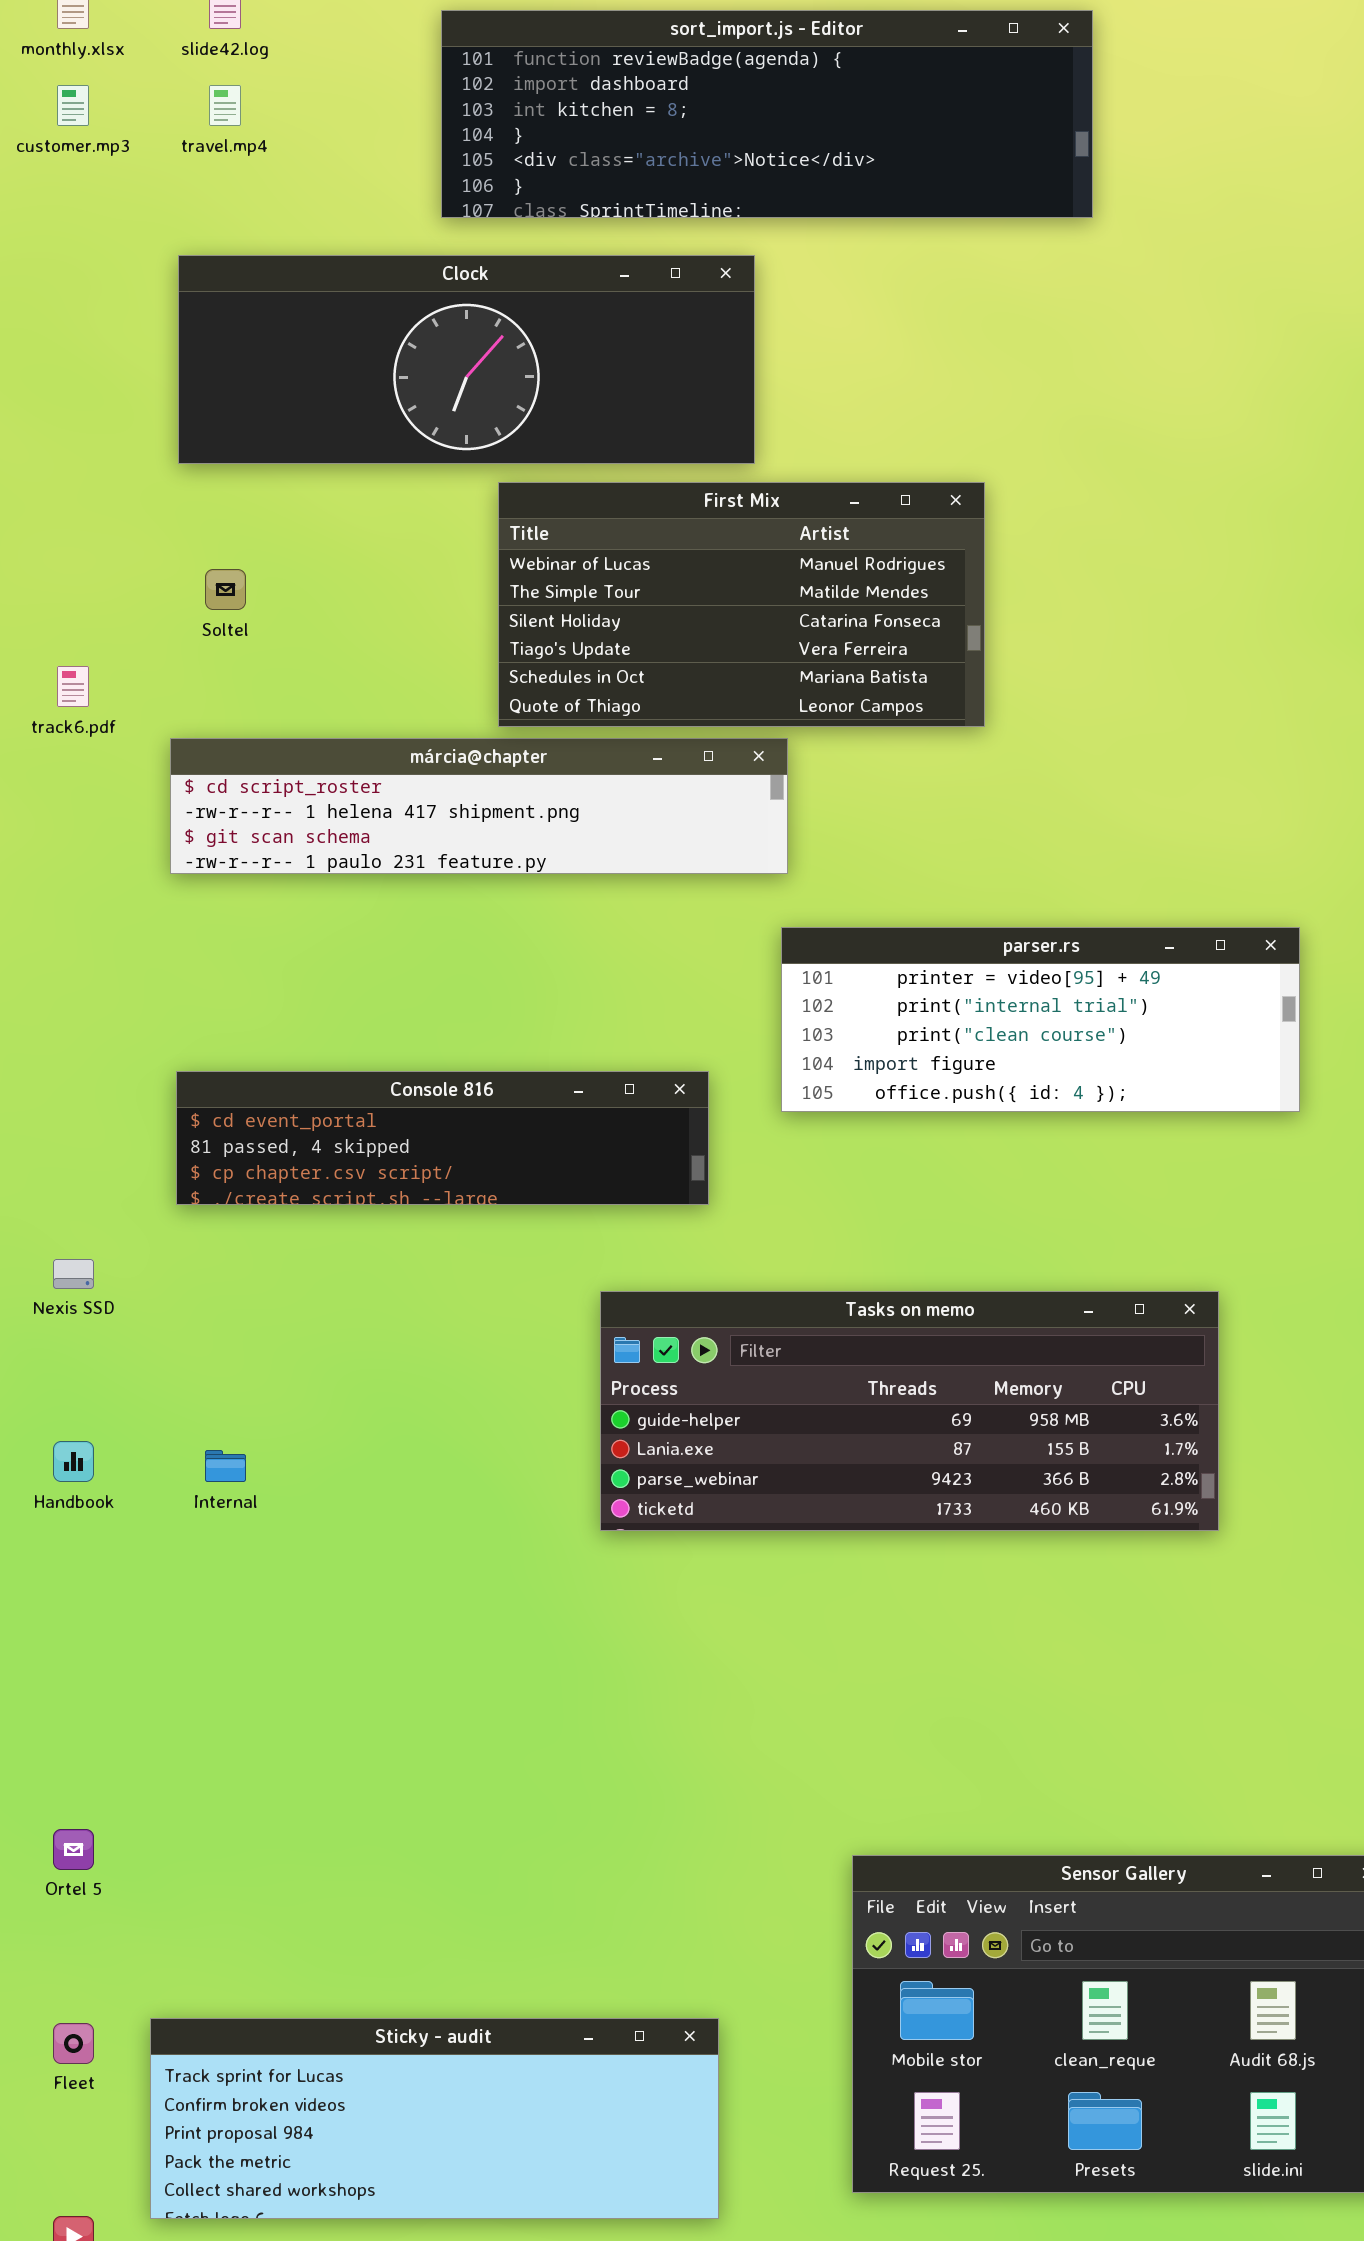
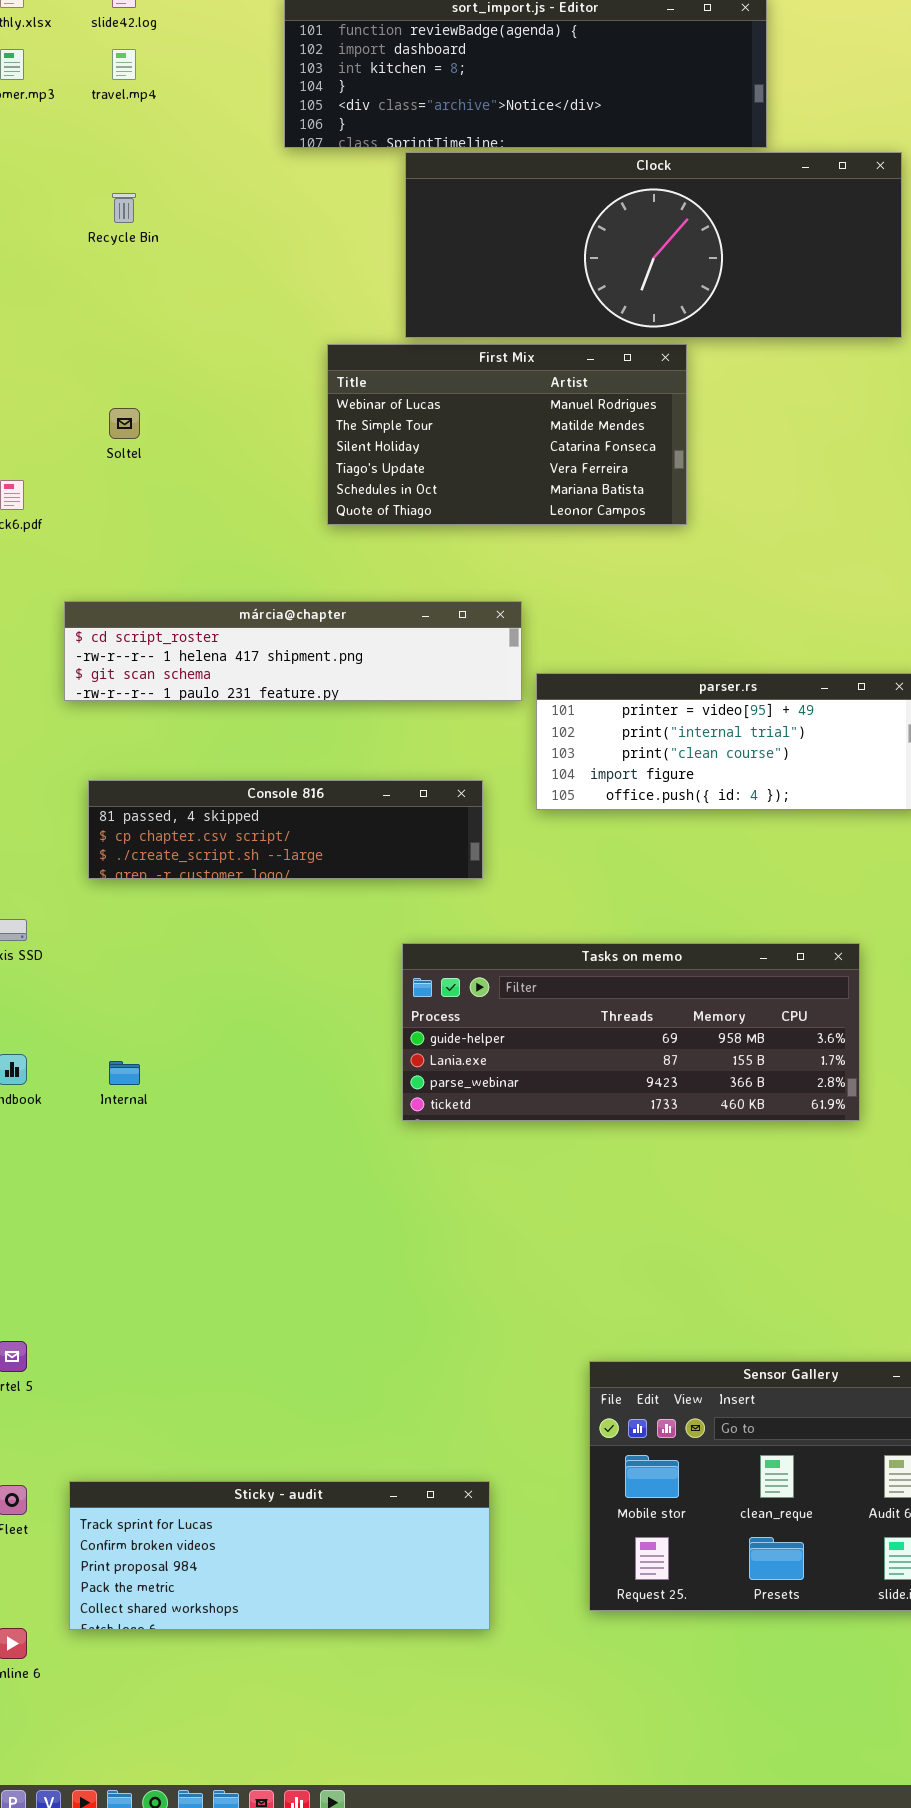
Clock: [178,255,755,464] -> [405,152,902,338], moved, resized
márcia@chapter: [170,738,788,874] -> [64,601,522,701], moved
Console 816: [176,1071,709,1205] -> [88,780,483,879], scrolled down 1 row

